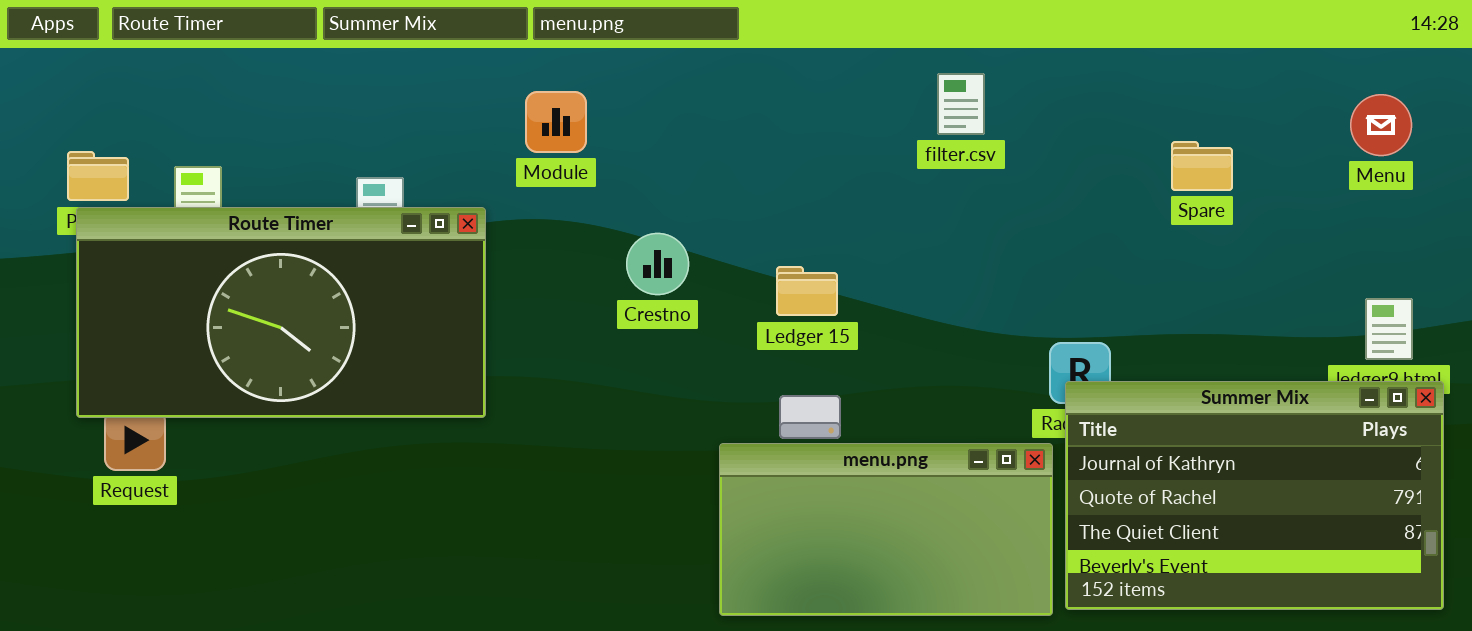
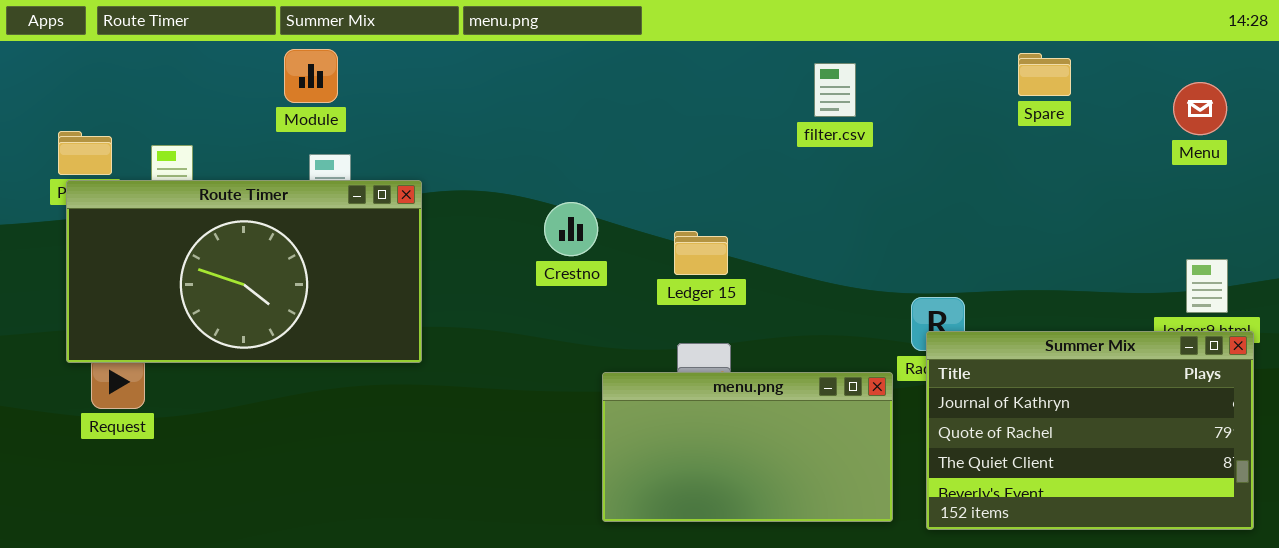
Module: [525,91,587,153] -> [284,49,338,103], moved
Spare: [1171,141,1233,191] -> [1018,53,1071,96], moved
menu.png: [719,443,1053,616] -> [602,372,893,522], moved

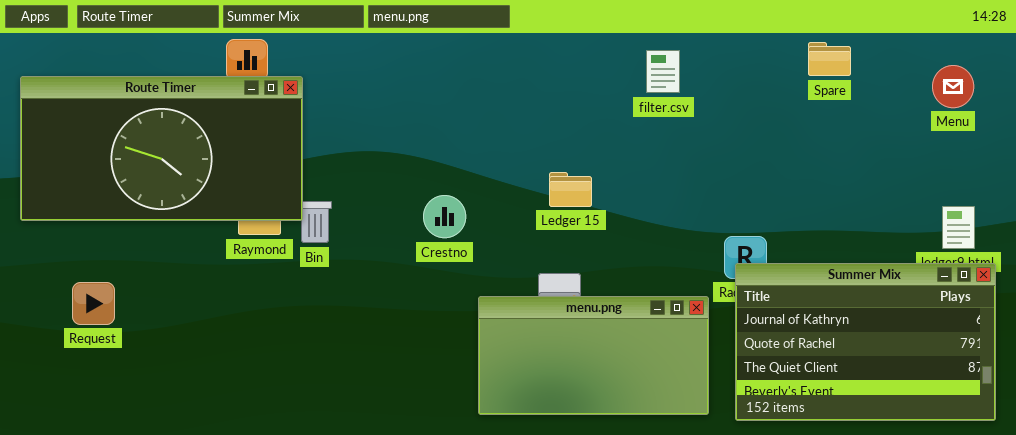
Route Timer: [66,180,422,363] -> [20,76,303,221], moved
Crestno: [544,202,598,256] -> [423,195,466,238], moved
Ledger 15: [674,231,728,275] -> [549,172,592,207], moved

